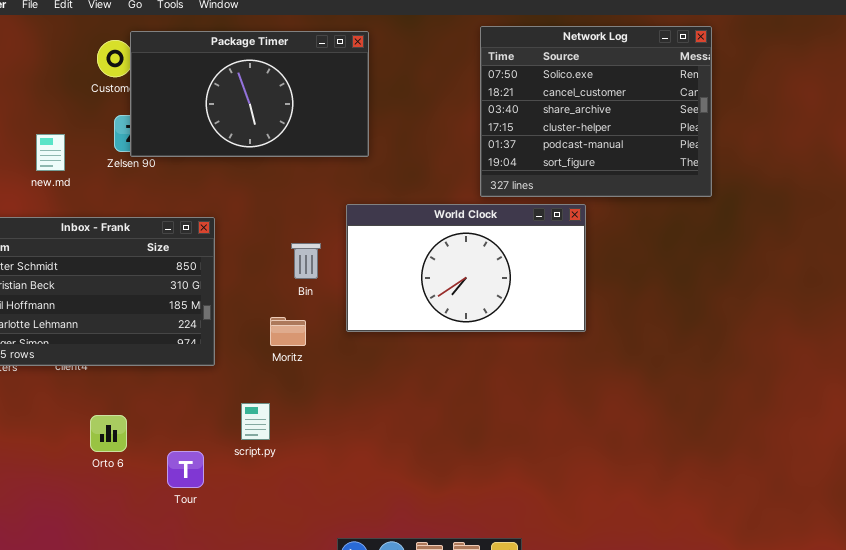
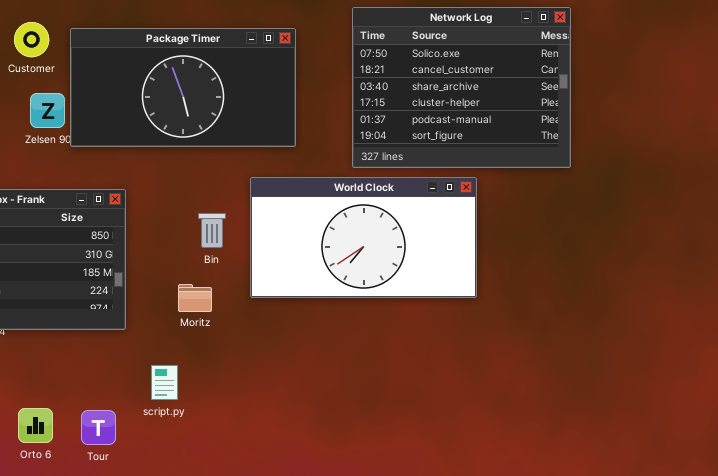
Network Log: [480,26,712,197] -> [352,7,571,168], moved
Package Timer: [130,31,369,157] -> [70,28,296,147], moved
Orto 6: [90,415,127,452] -> [18,408,53,443], moved

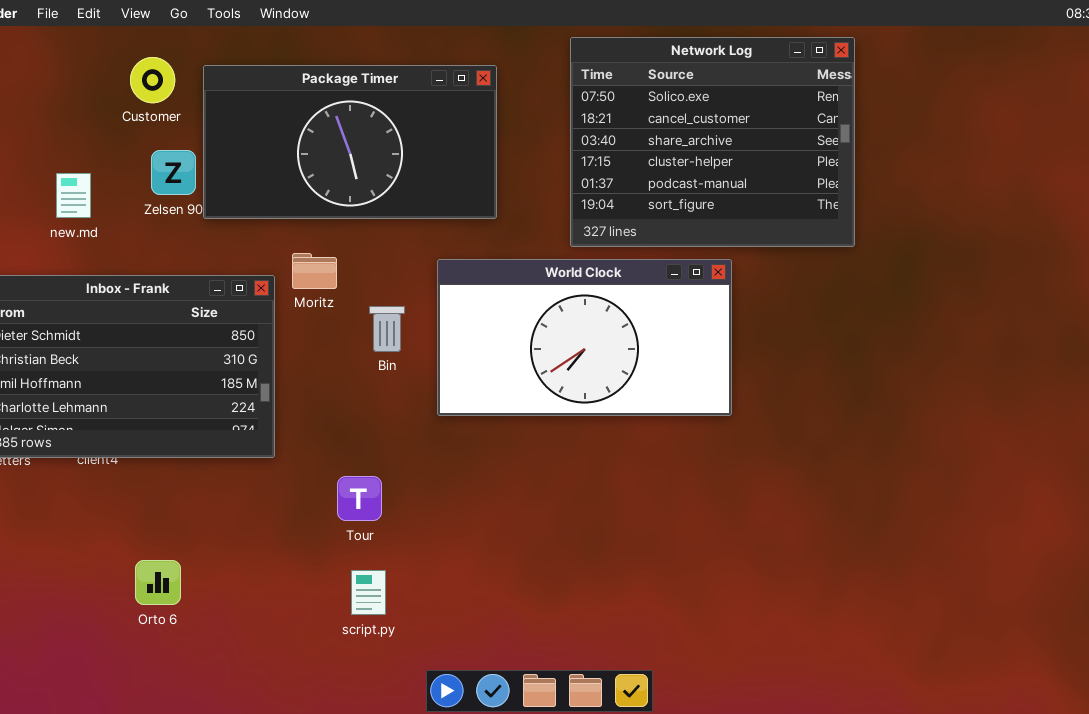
Moritz: [178,284,212,312] -> [292,253,337,289], moved
script.py: [151,365,178,400] -> [351,570,386,615], moved
Tour: [81,410,116,445] -> [337,476,382,521], moved

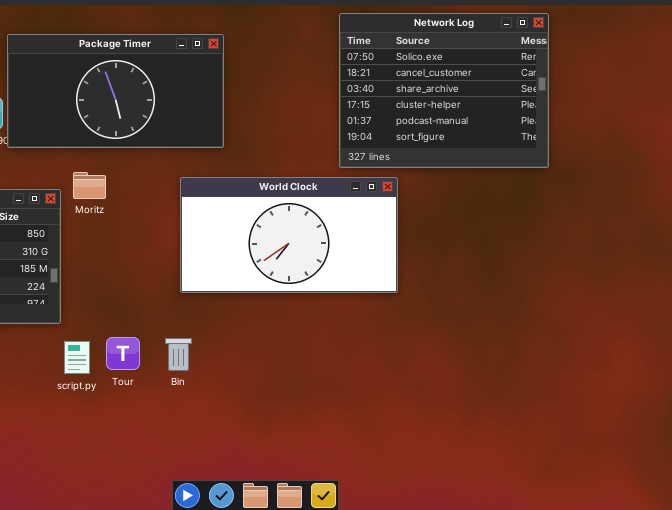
Network Log: [570,37,855,247] -> [339,13,549,168], moved
Bin: [369,306,405,352] -> [165,338,192,371], moved
script.py: [351,570,386,615] -> [64,341,90,374], moved

